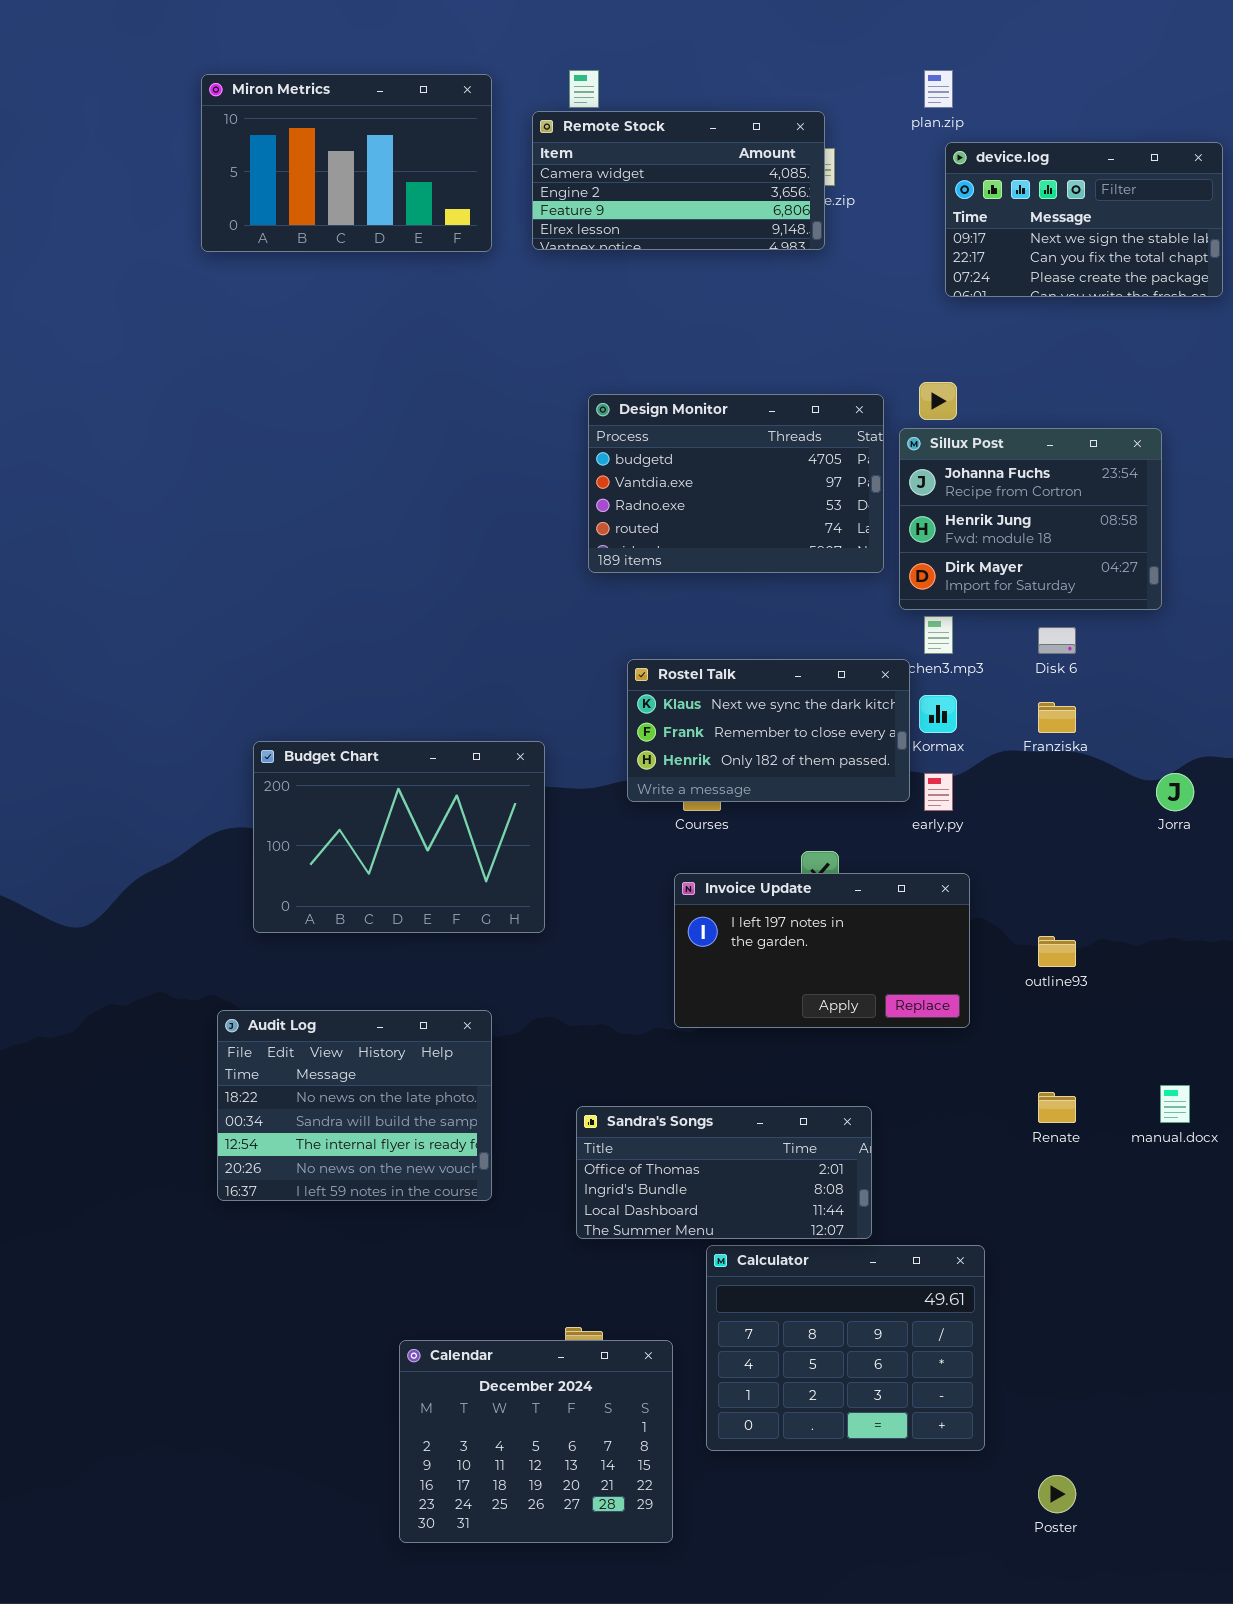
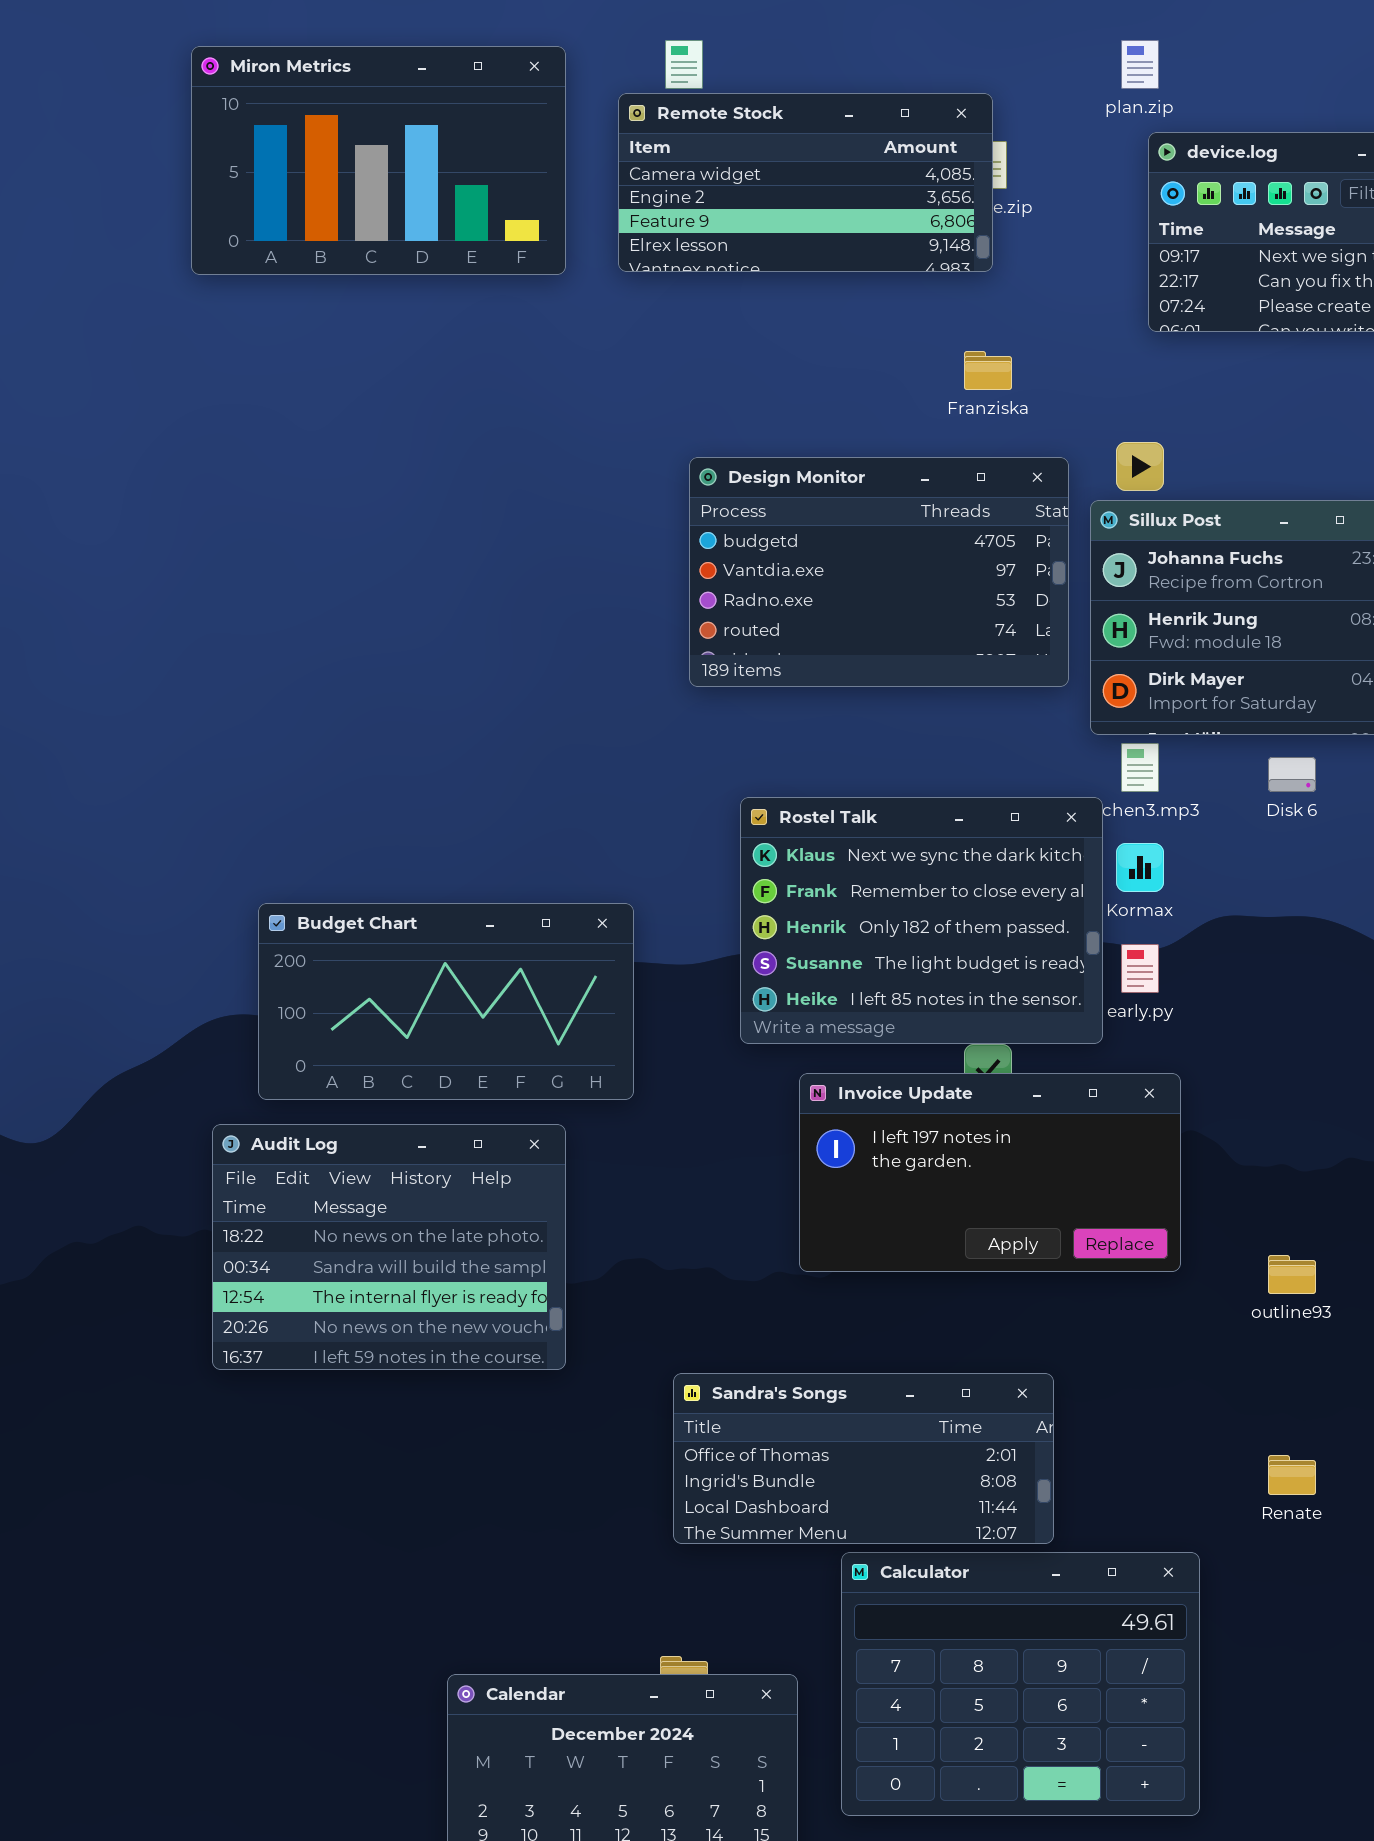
Rostel Talk: [627,659,910,802] -> [740,797,1103,1044], resized
Franziska: [1038,702,1076,733] -> [964,351,1012,390], moved
Budget Chart: [253,741,545,933] -> [258,903,634,1100], resized
outline93: [1038,936,1076,967] -> [1268,1255,1316,1294], moved
Audit Log: [217,1010,492,1201] -> [212,1124,566,1370], moved
Renate: [1038,1092,1076,1123] -> [1268,1455,1316,1495], moved

